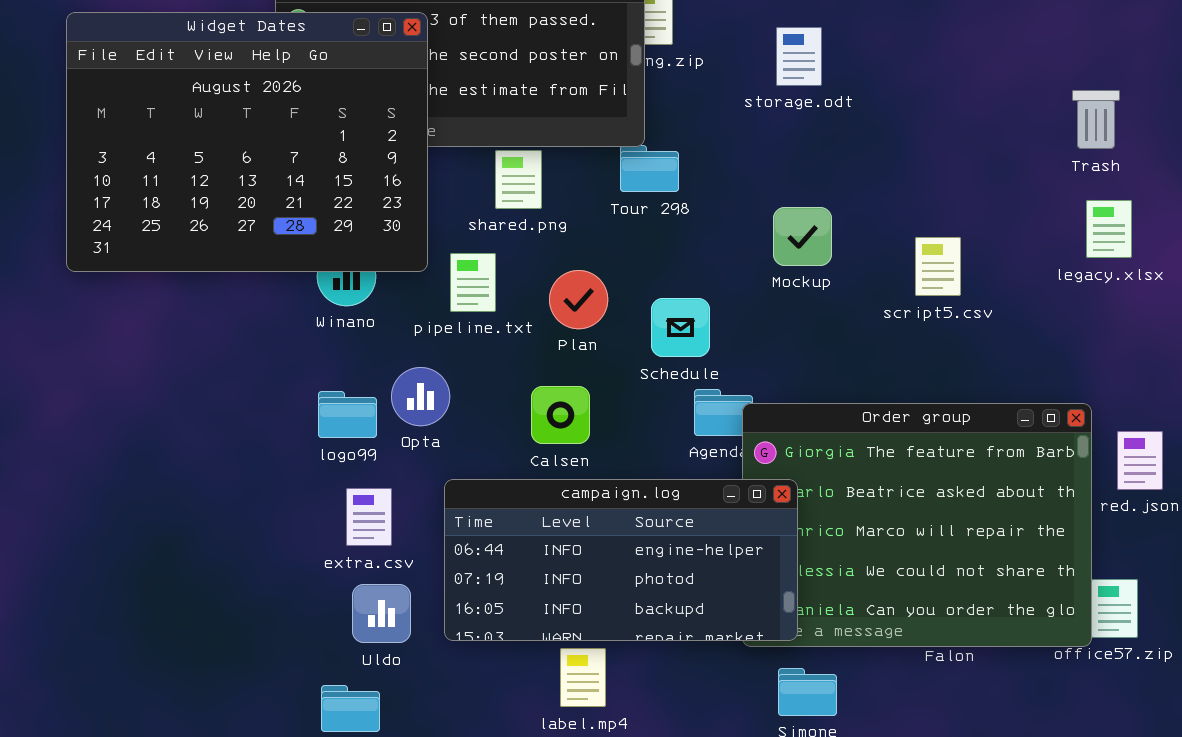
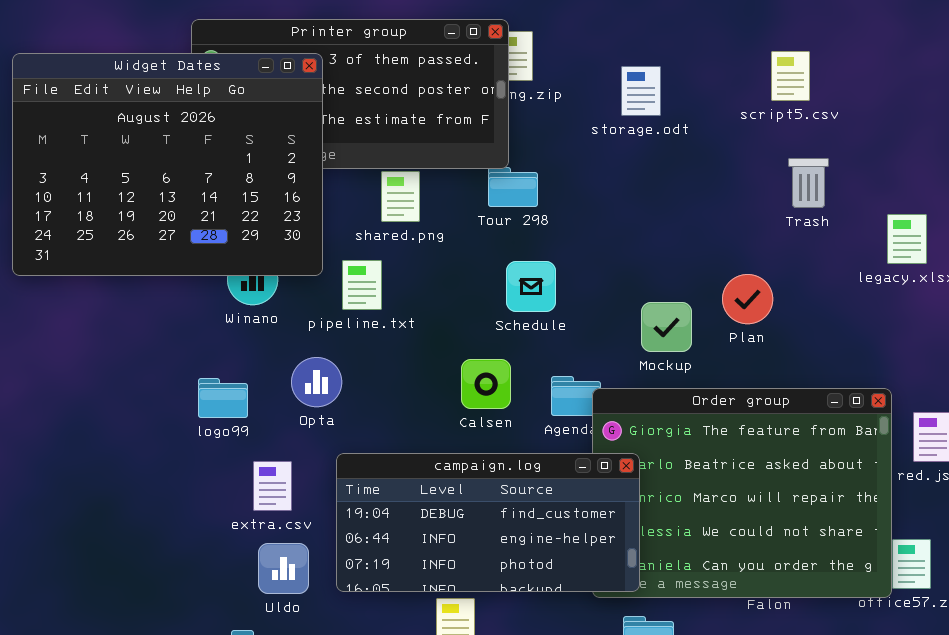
Trash: [1072,90,1120,149] -> [788,158,829,208], moved
Mockup: [773,207,832,266] -> [641,302,692,352], moved
script5.csv: [915,237,961,296] -> [771,51,810,101], moved
Plan: [549,270,608,329] -> [722,274,773,324], moved
Schedule: [651,298,710,357] -> [506,261,556,312], moved
Calsen: [531,386,590,444] -> [461,359,511,409], moved
logo99: [318,391,377,438] -> [198,378,248,418], moved
campaign.log: [444,479,798,641] -> [336,453,640,592], scrolled up 1 row

